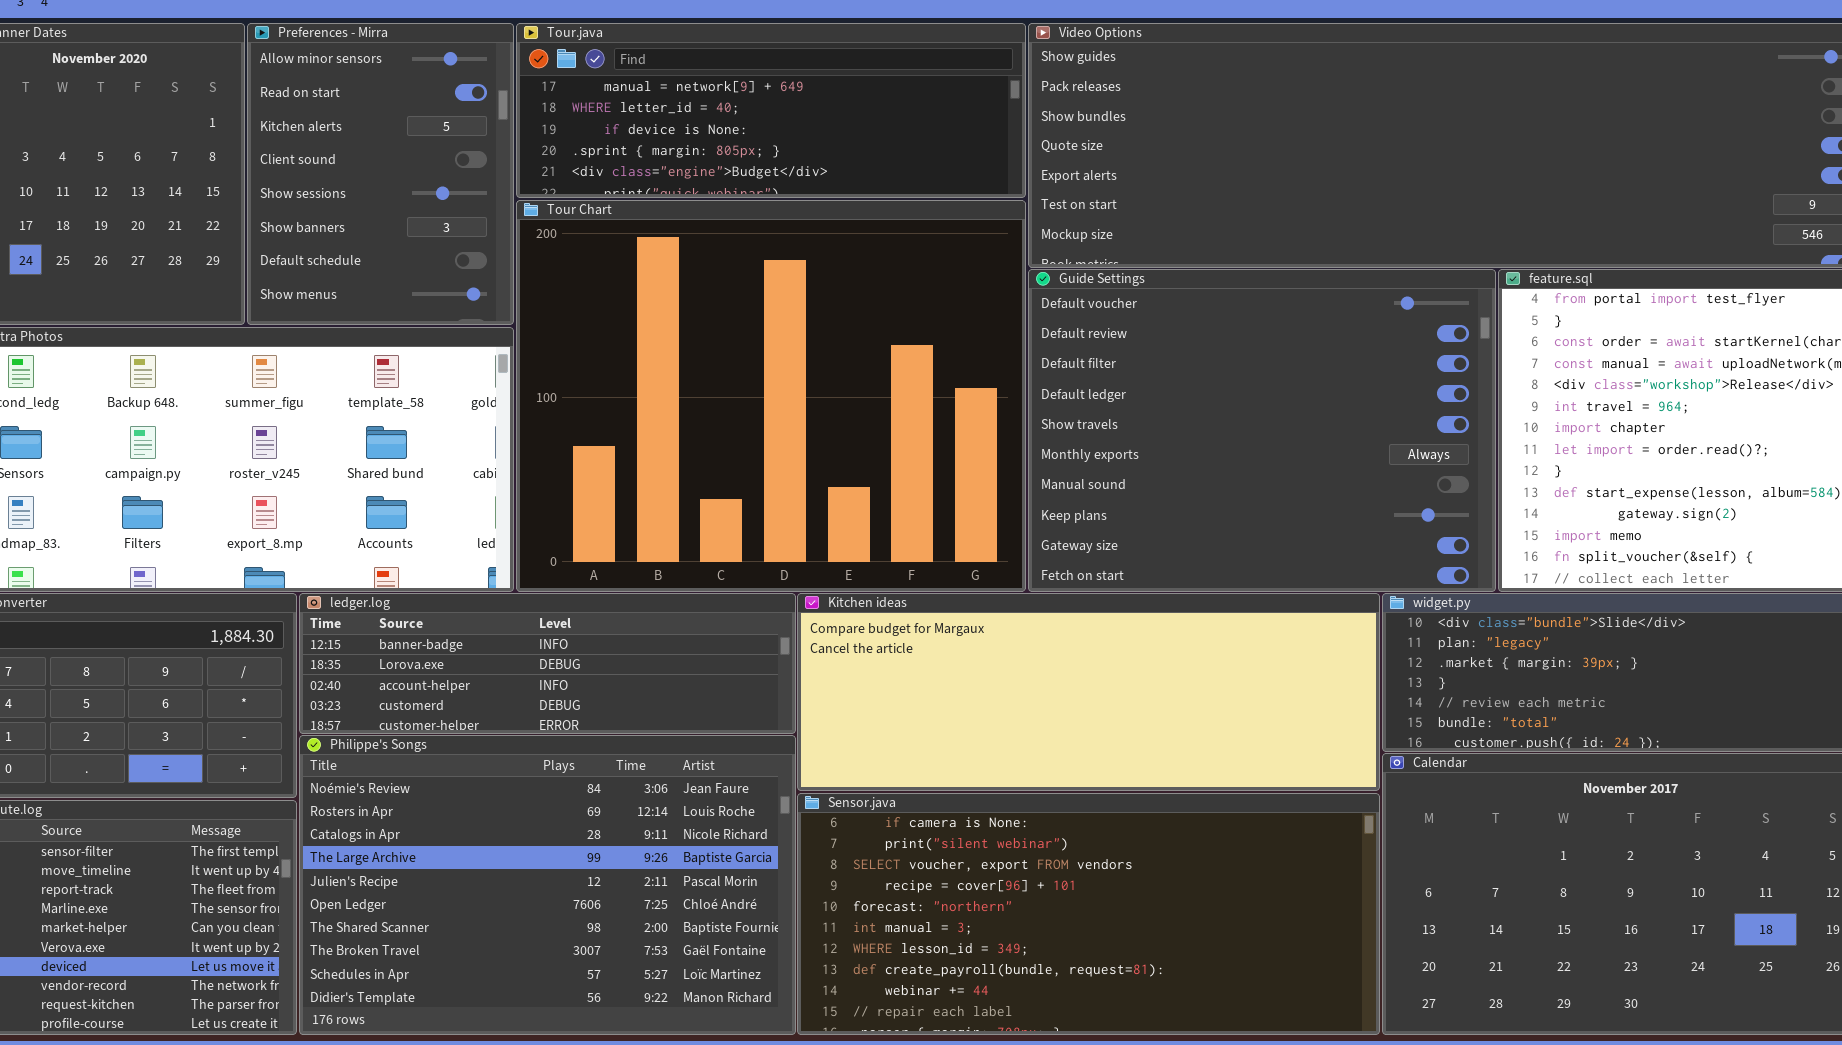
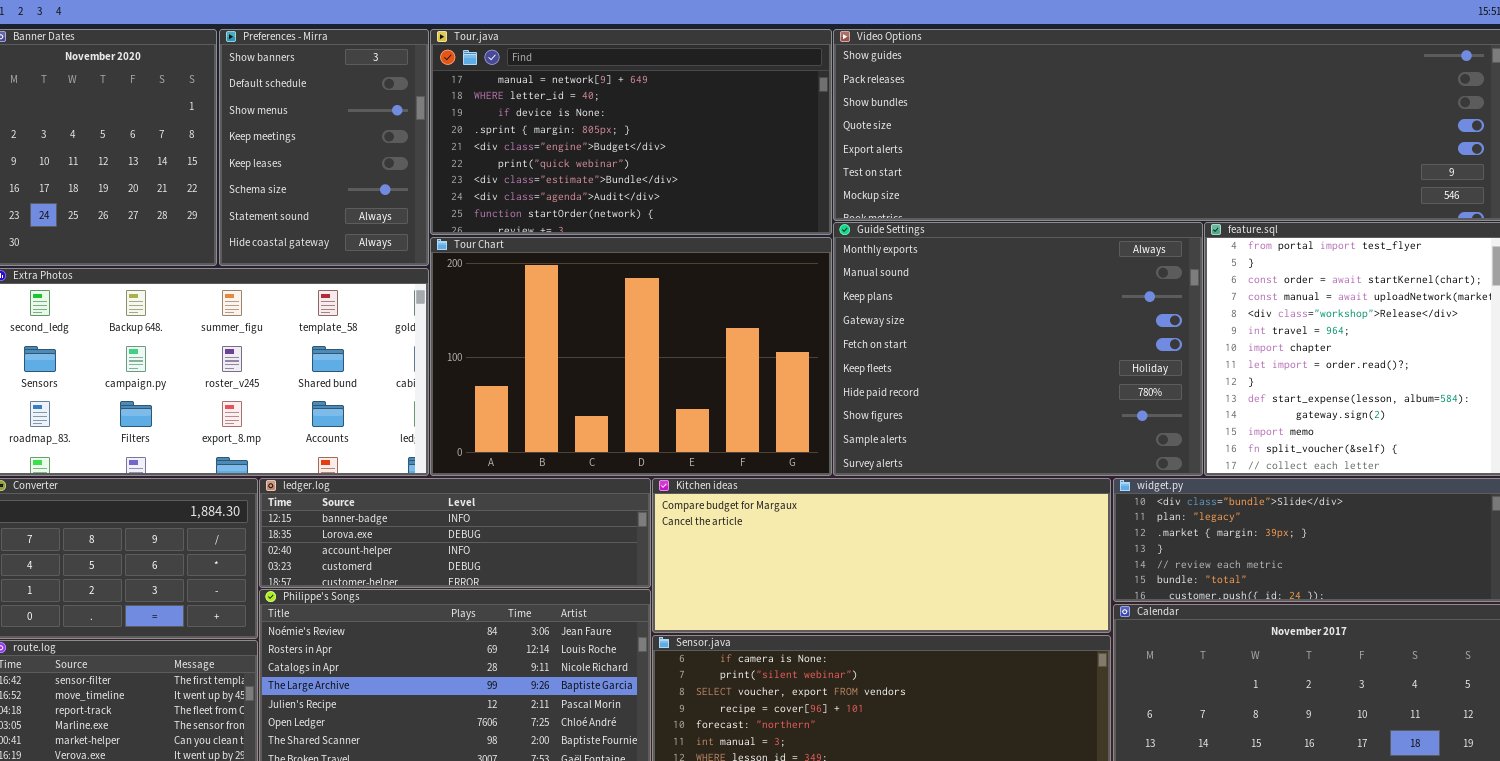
Preferences - Mirra: [247,23,514,325] -> [219,29,429,266], scrolled down 5 rows
Tour.java: [516,23,1026,198] -> [430,29,832,235], resized
Tour Chart: [516,200,1026,592] -> [430,237,832,476], resized
Guide Settings: [1028,269,1496,592] -> [833,222,1203,476], scrolled down 5 rows

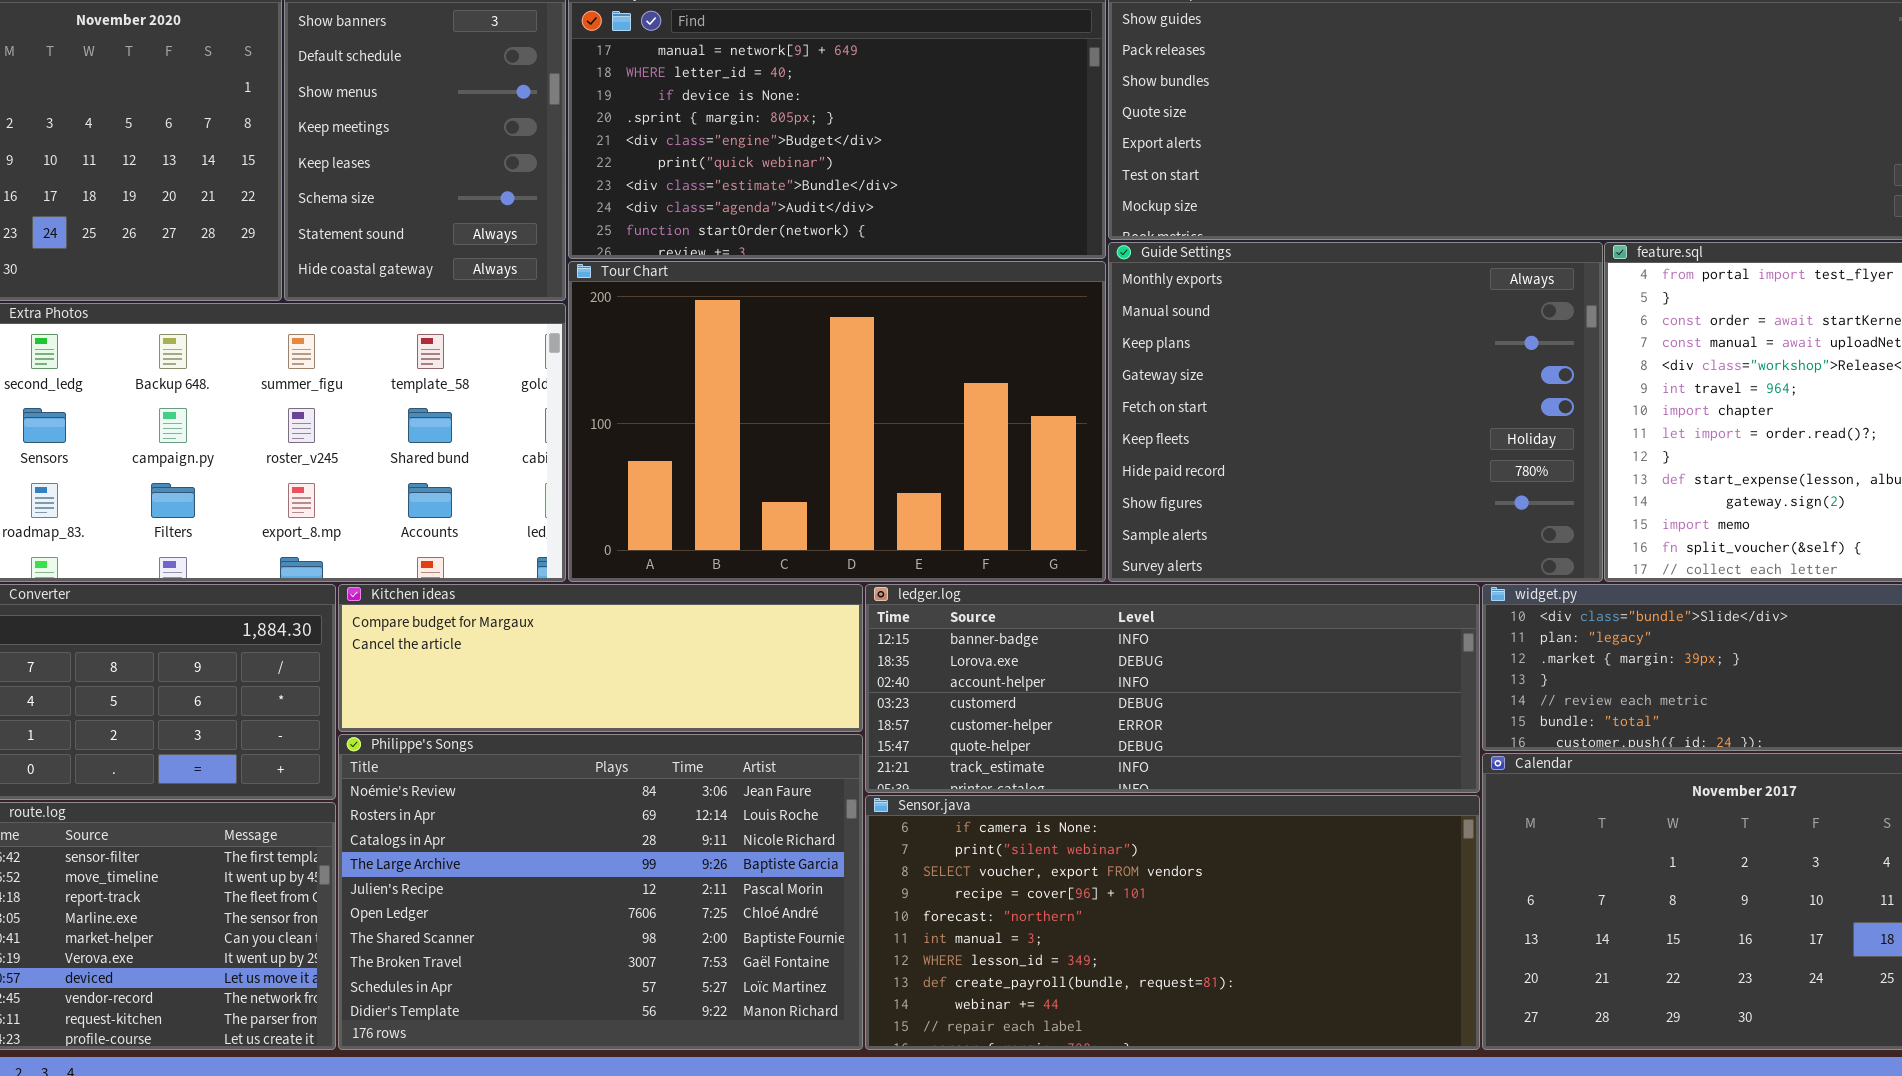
ledger.log: [259,478,651,588] -> [865,584,1480,793], moved, resized
Kitchen ideas: [652,478,1111,633] -> [338,584,863,732], moved, resized

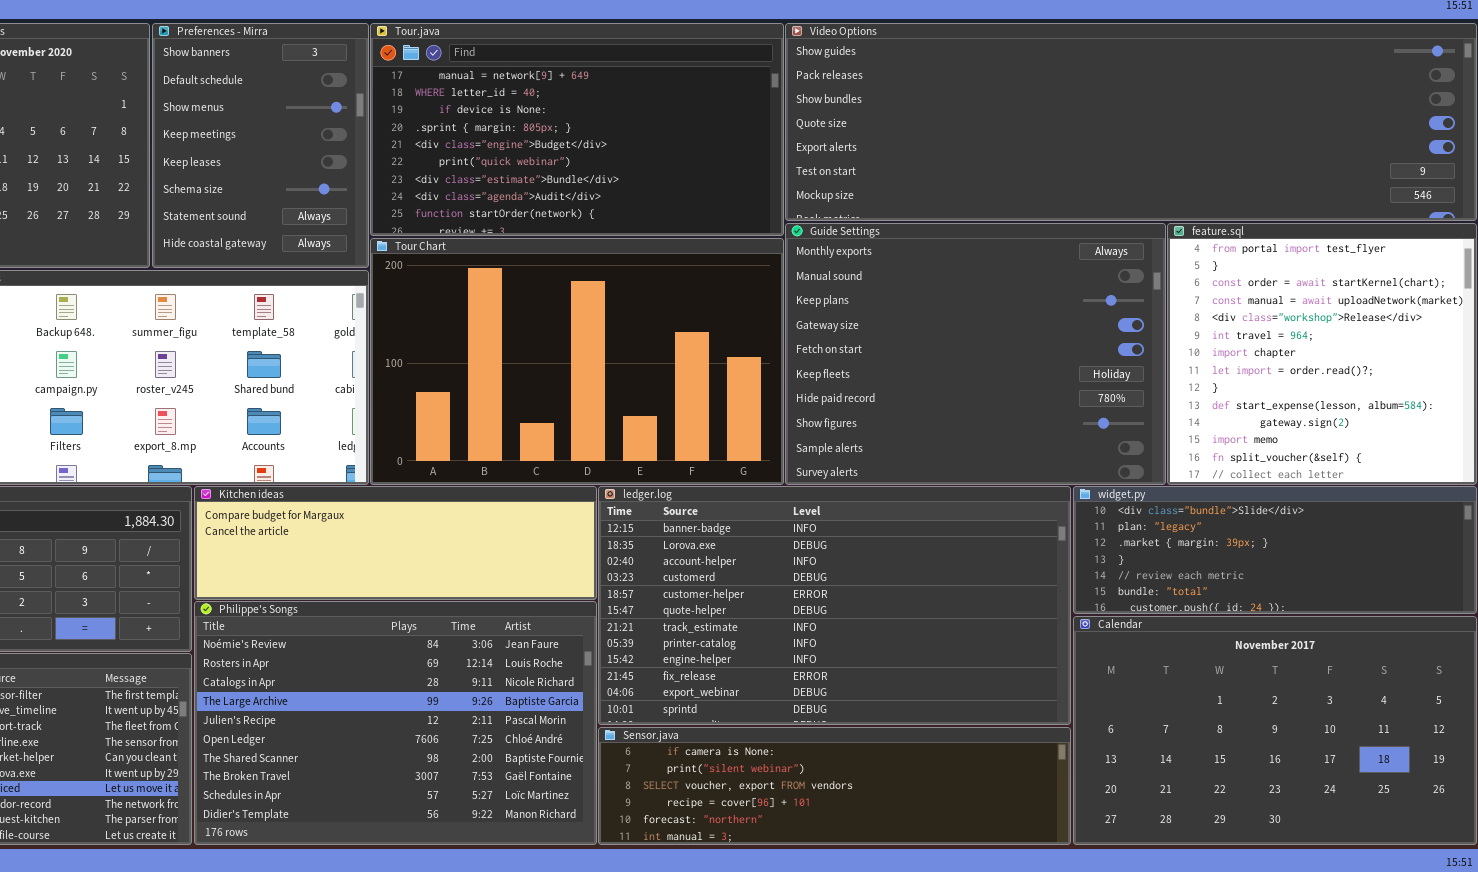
ledger.log: [865,584,1480,793] -> [598,486,1071,725], resized
Sensor.java: [865,795,1480,1050] -> [598,727,1071,845], resized

